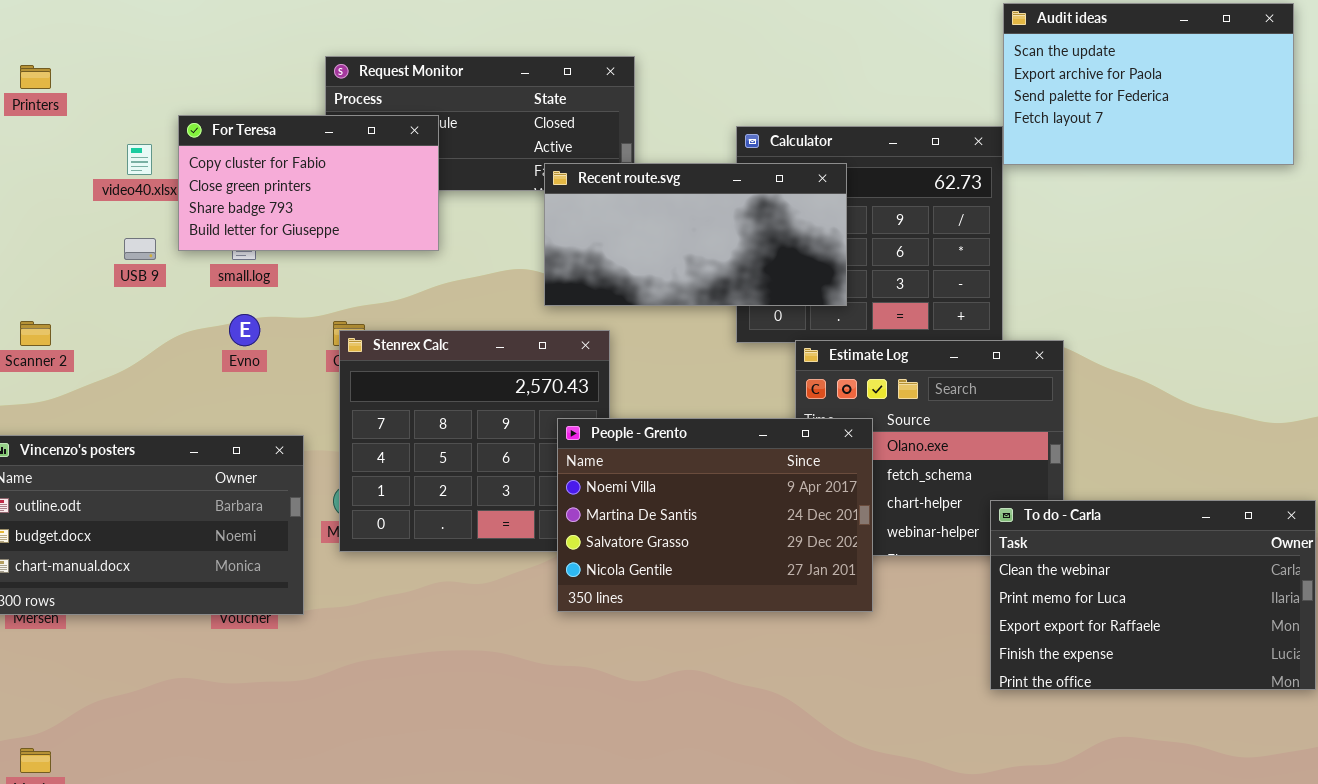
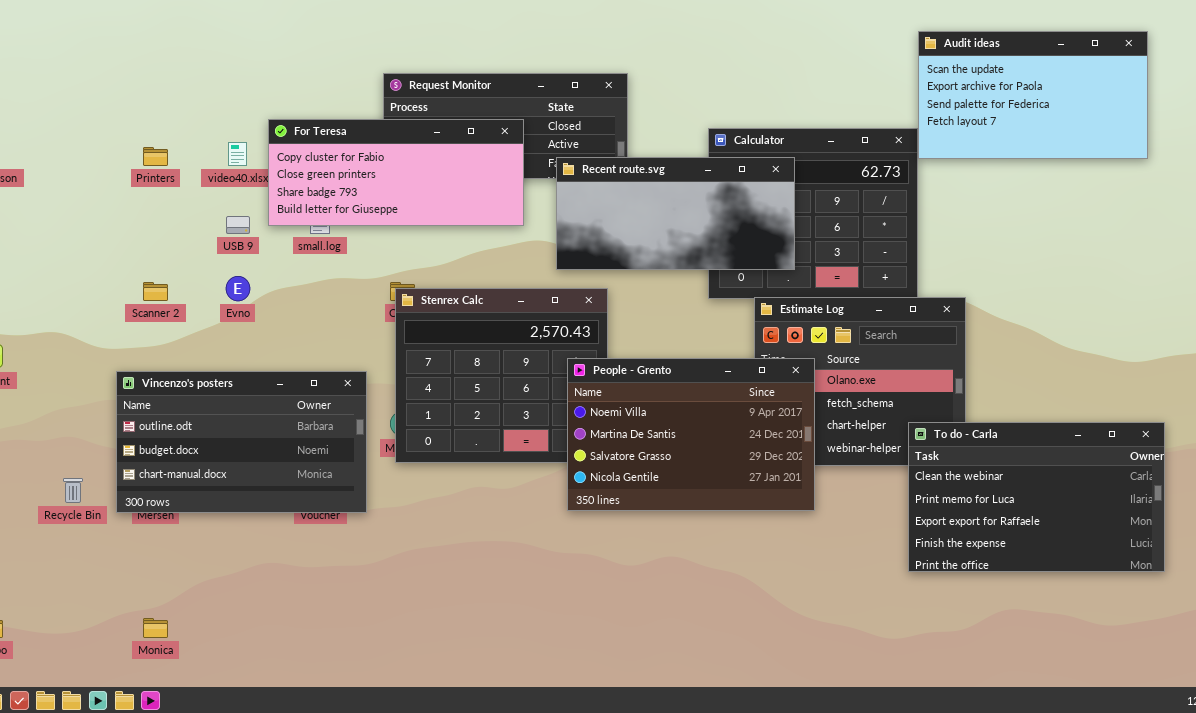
Printers: [20,65,51,89] -> [143,147,168,166], moved
For Teresa: [178,115,439,251] -> [268,119,524,226], resized
Evno: [229,314,260,346] -> [226,276,250,301], moved

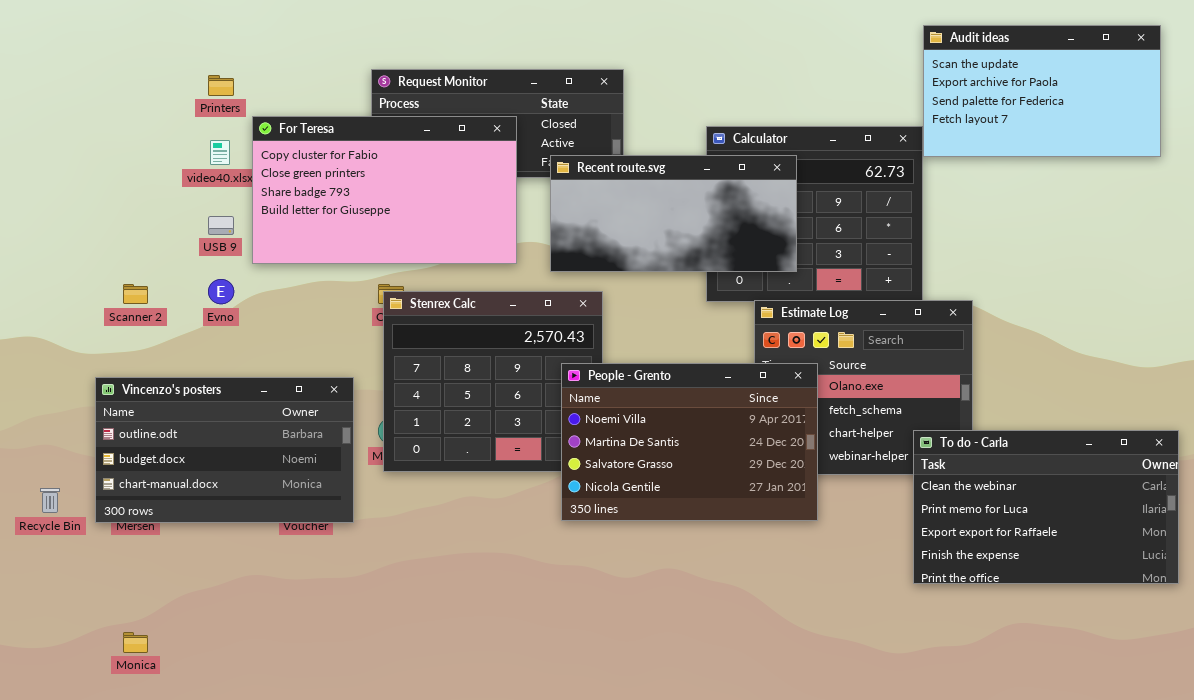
For Teresa: [268,119,524,226] -> [252,116,517,264], resized
Printers: [143,147,168,166] -> [208,75,234,96], moved

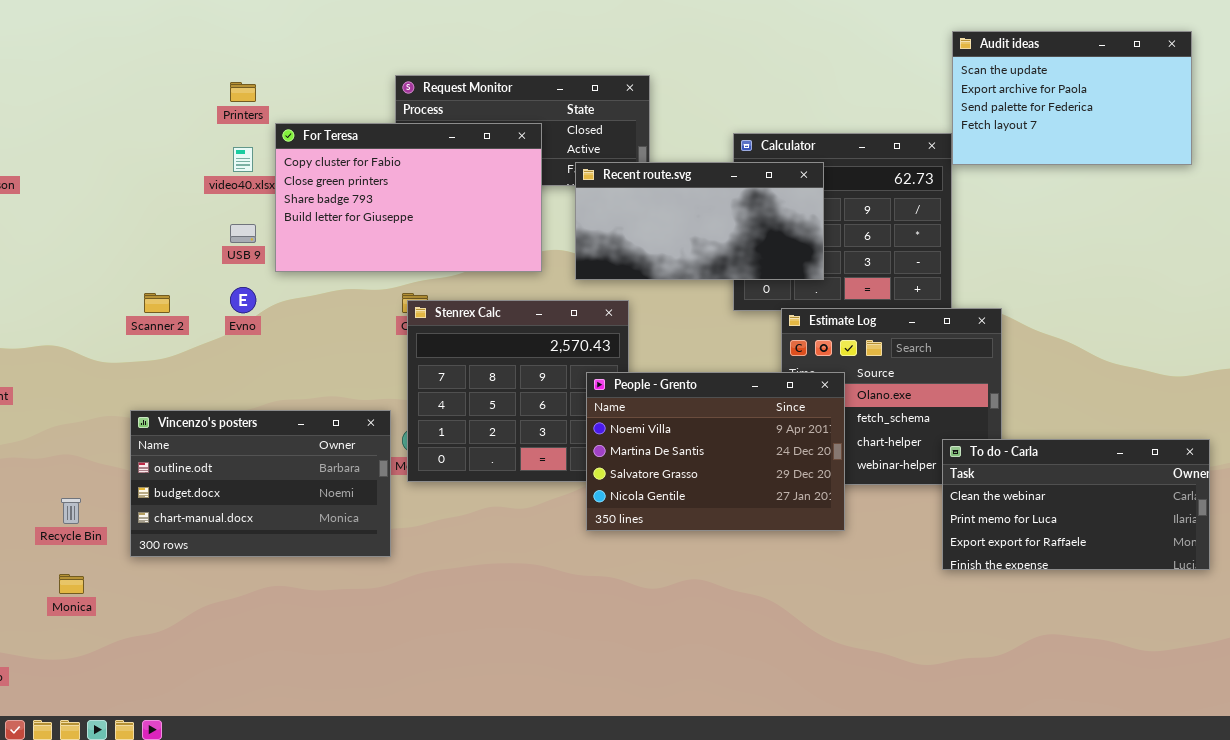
Vincenzo's posters: [95,377,354,523] -> [130,410,391,557], moved
To do - Carla: [913,430,1179,584] -> [942,439,1210,570], resized
Monica: [123,632,148,653] -> [59,574,84,594], moved

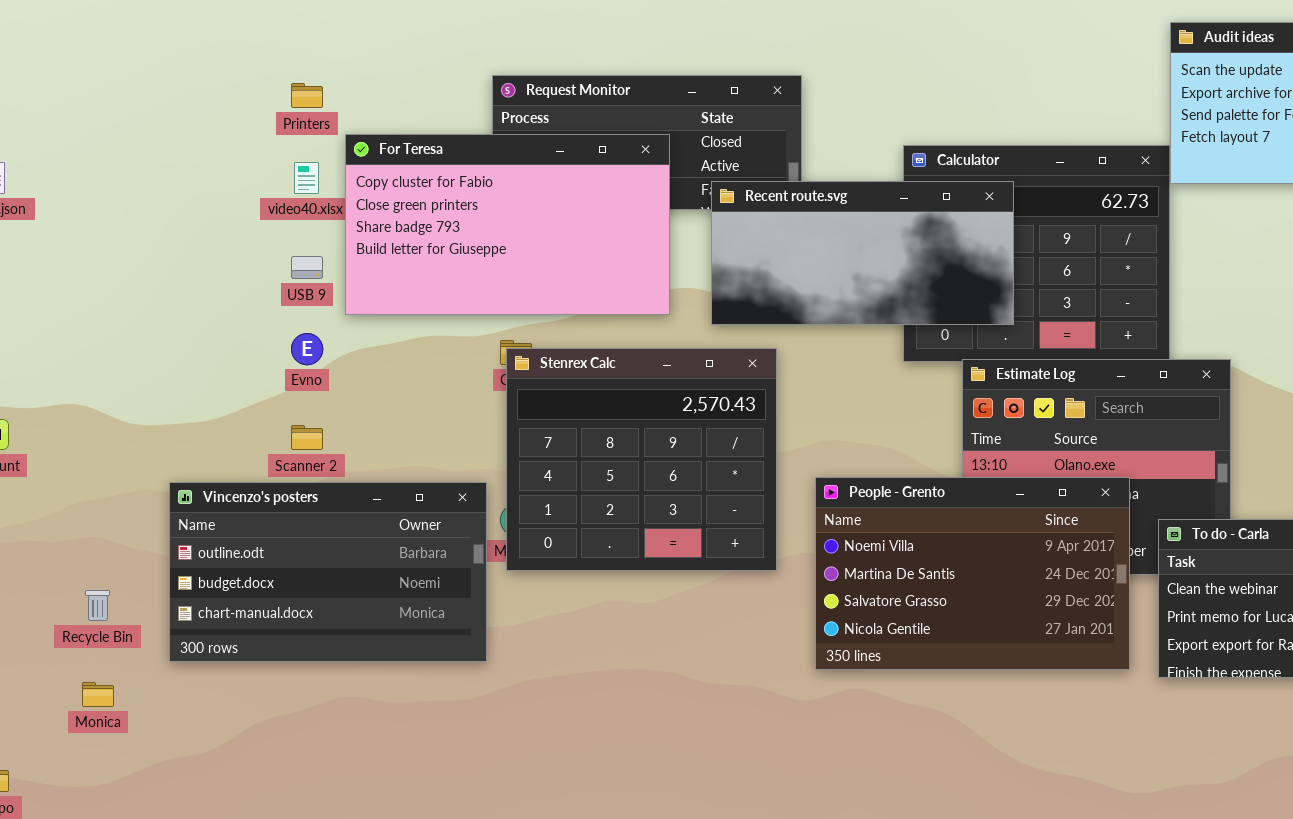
Scanner 2: [144,293,170,313] -> [291,425,323,450], moved
People - Grento: [586,372,845,531] -> [815,477,1130,670], moved

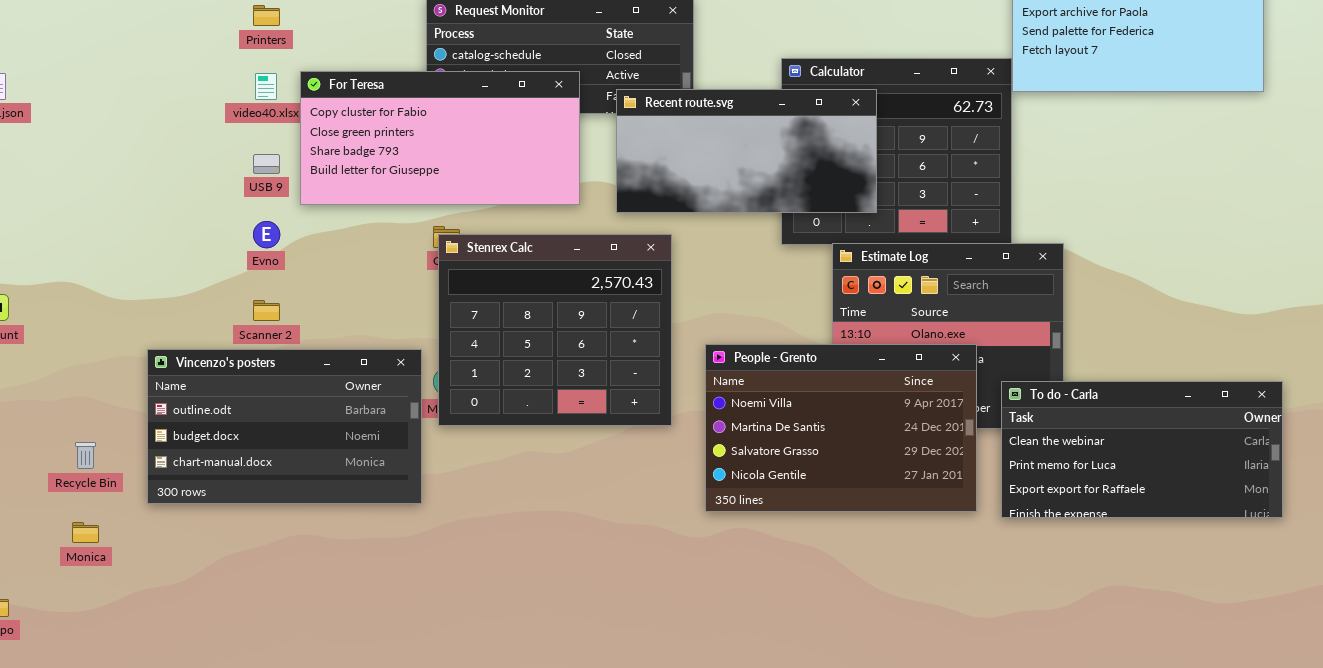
For Teresa: [345,134,670,315] -> [300,71,580,205], resized

